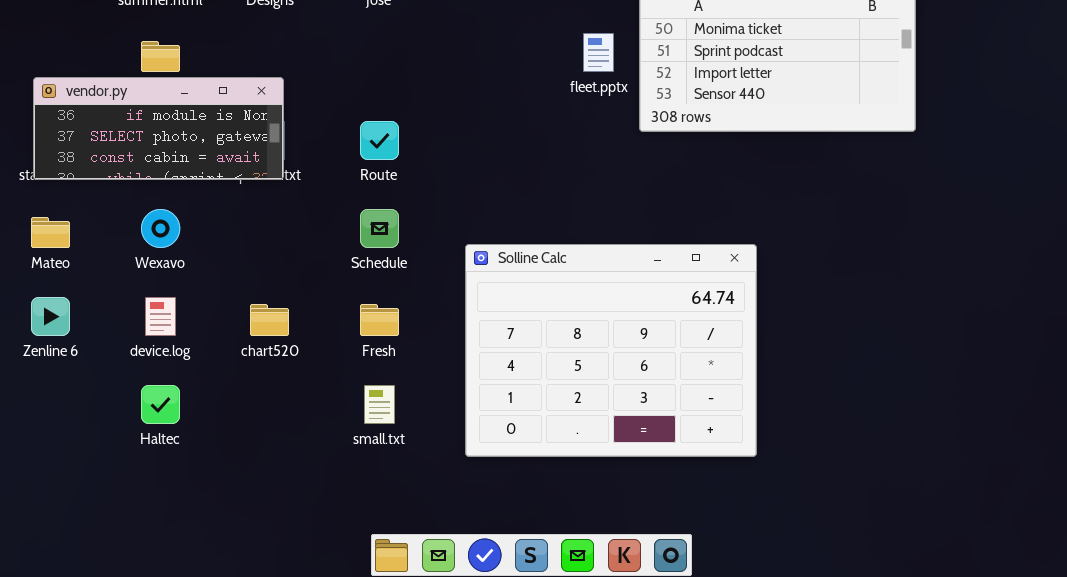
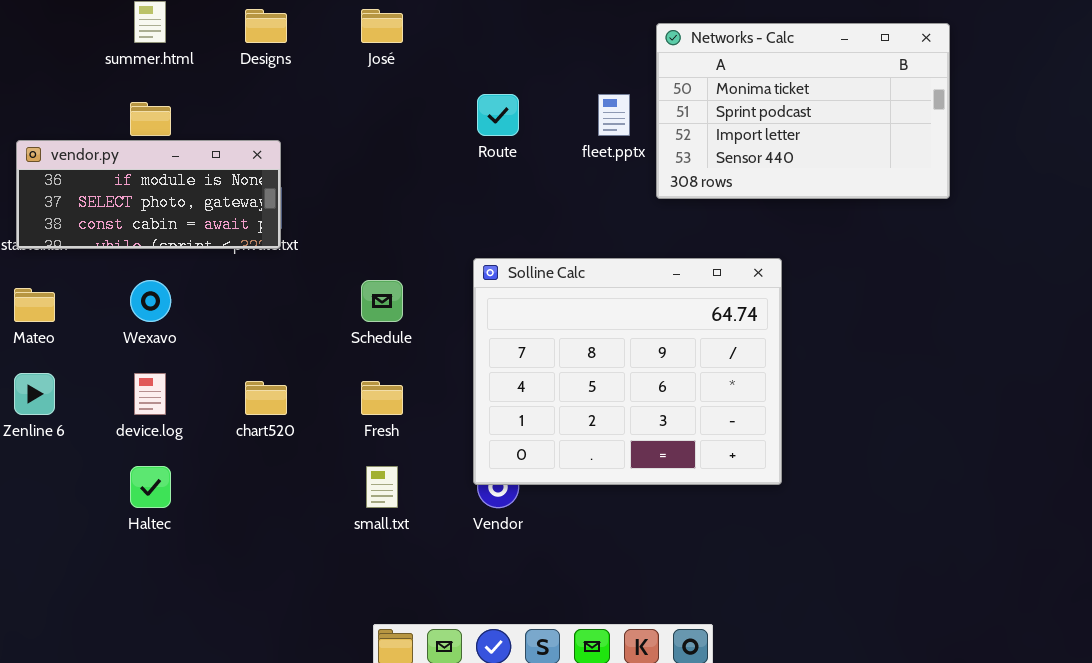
Route: [360,121,399,160] -> [477,94,519,136], moved
Solline Calc: [465,244,757,457] -> [473,258,782,485], moved

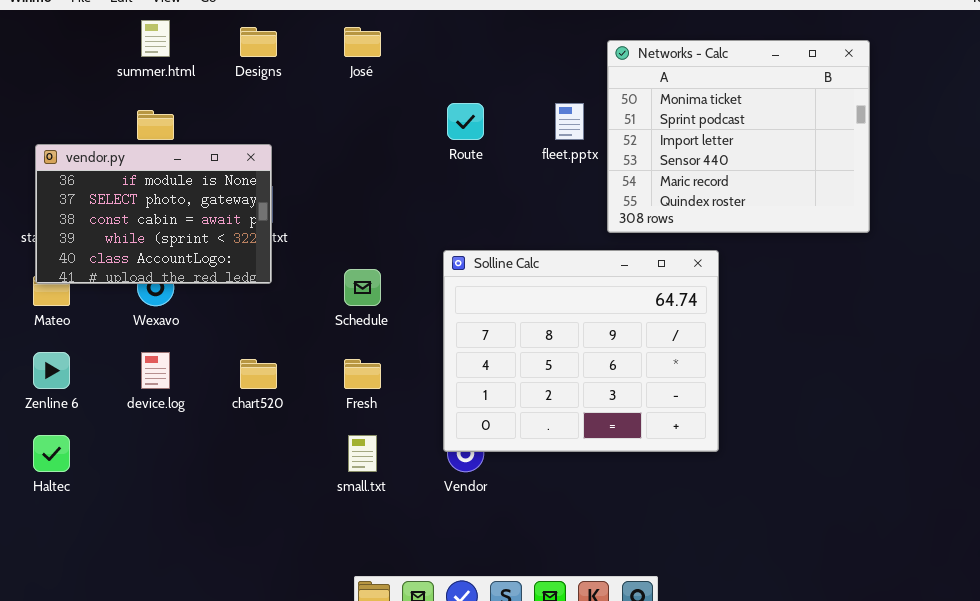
Networks - Calc: [656,23,950,199] -> [607,40,870,233], resized
vendor.py: [16,140,281,249] -> [35,144,272,284], resized
Haltec: [130,466,171,508] -> [33,435,70,472], moved

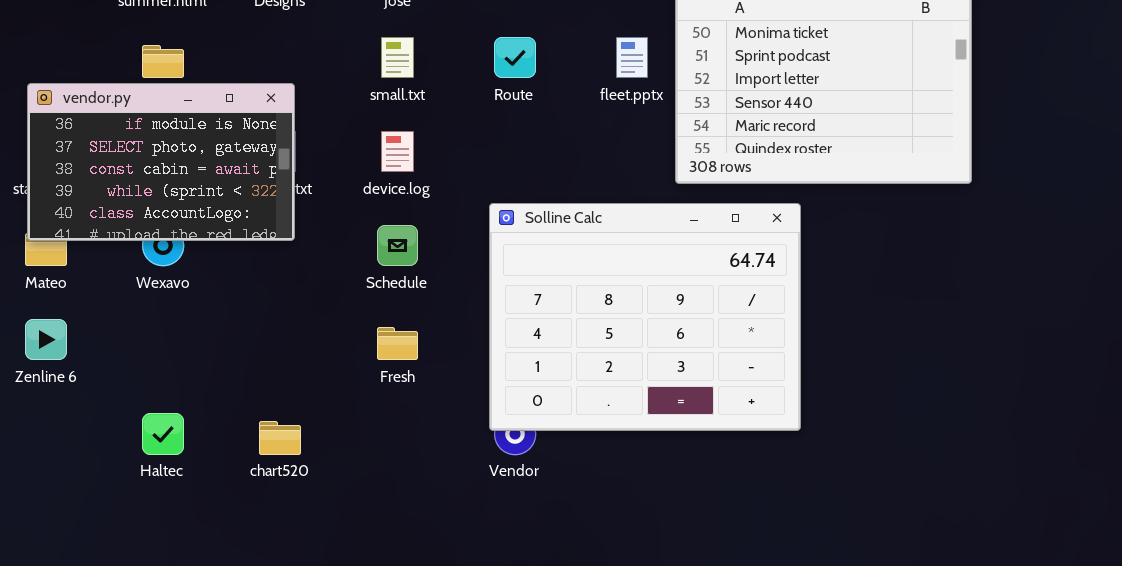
device.log: [141,352,170,389] -> [381,131,414,172], moved
chart520: [240,359,277,389] -> [259,421,301,455], moved
Haltec: [33,435,70,472] -> [142,413,184,455], moved
small.txt: [348,435,377,472] -> [381,37,414,78], moved

